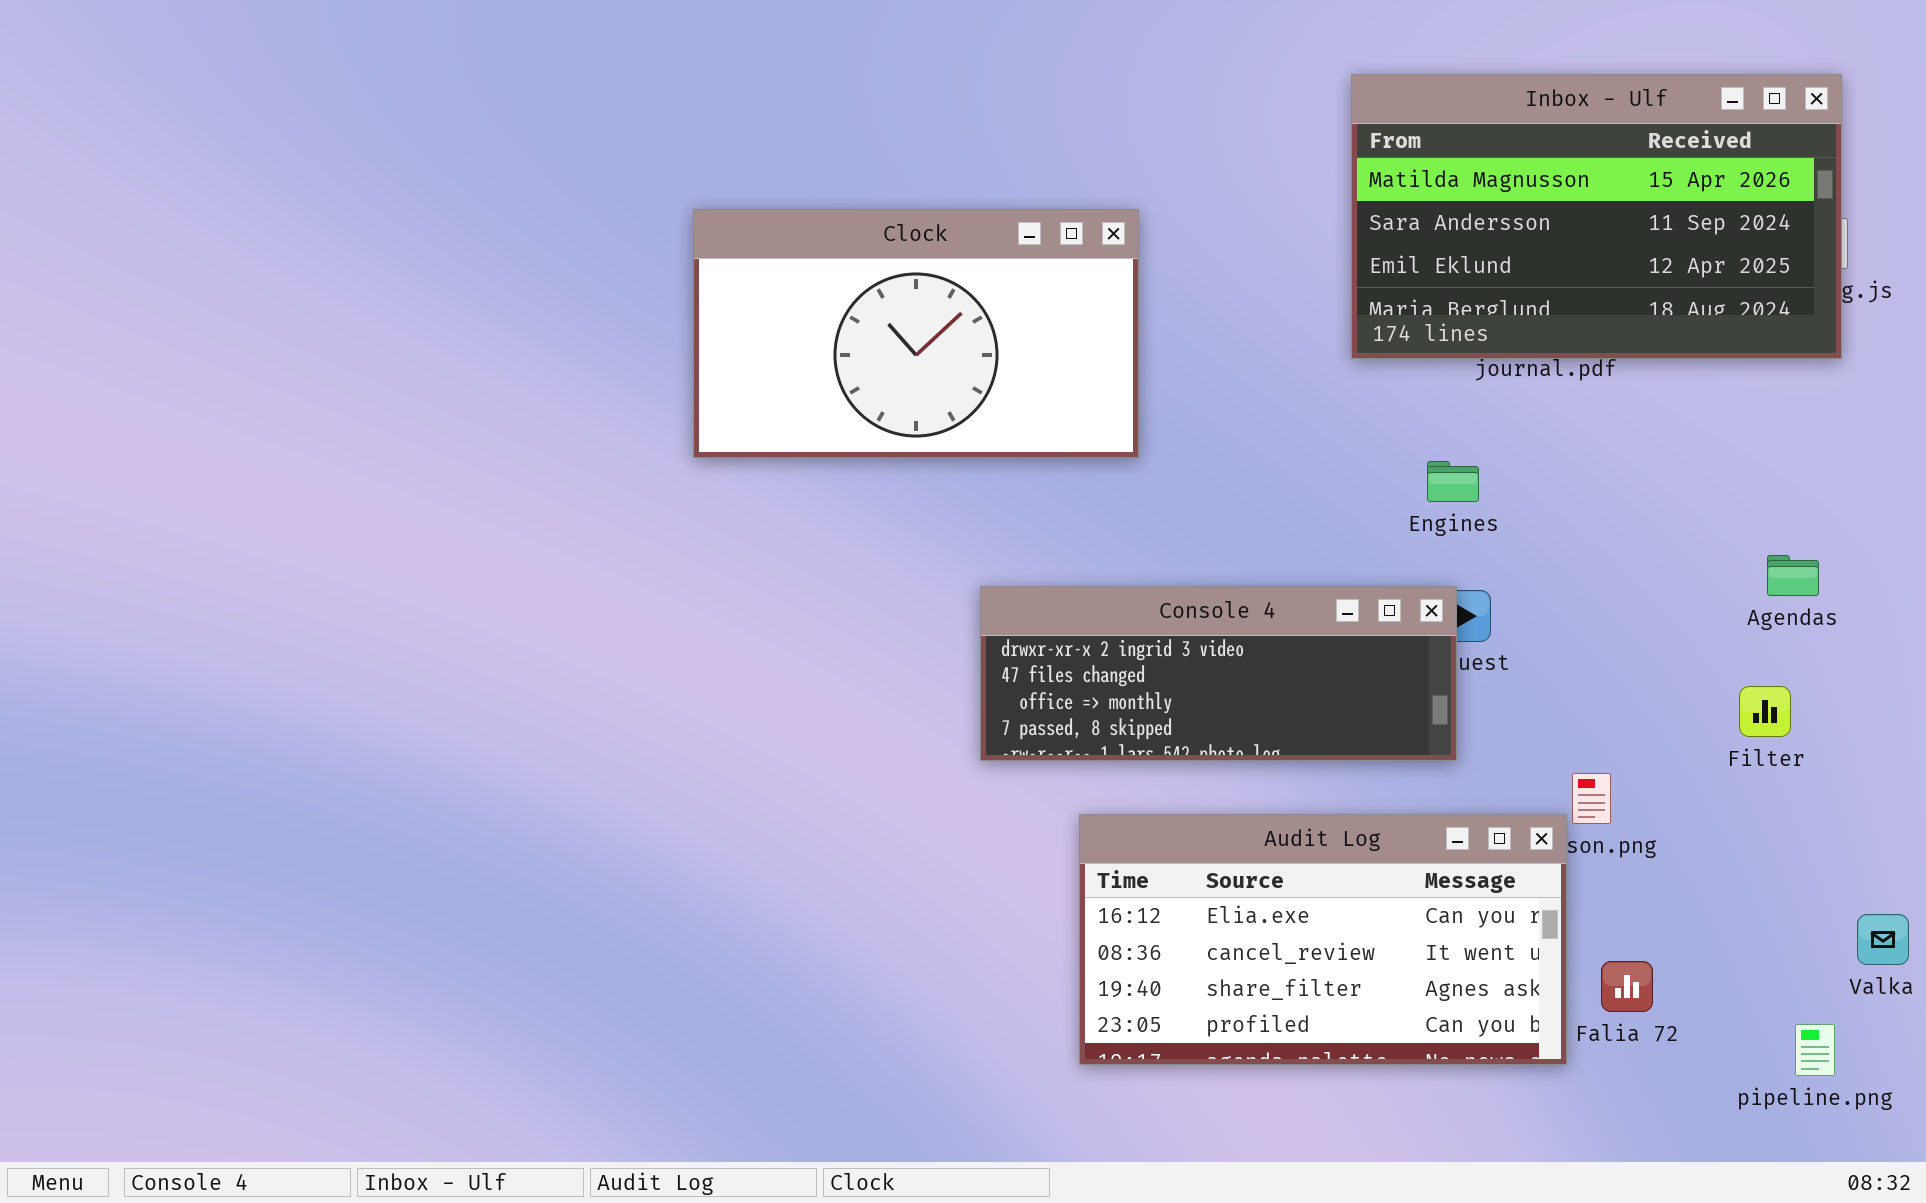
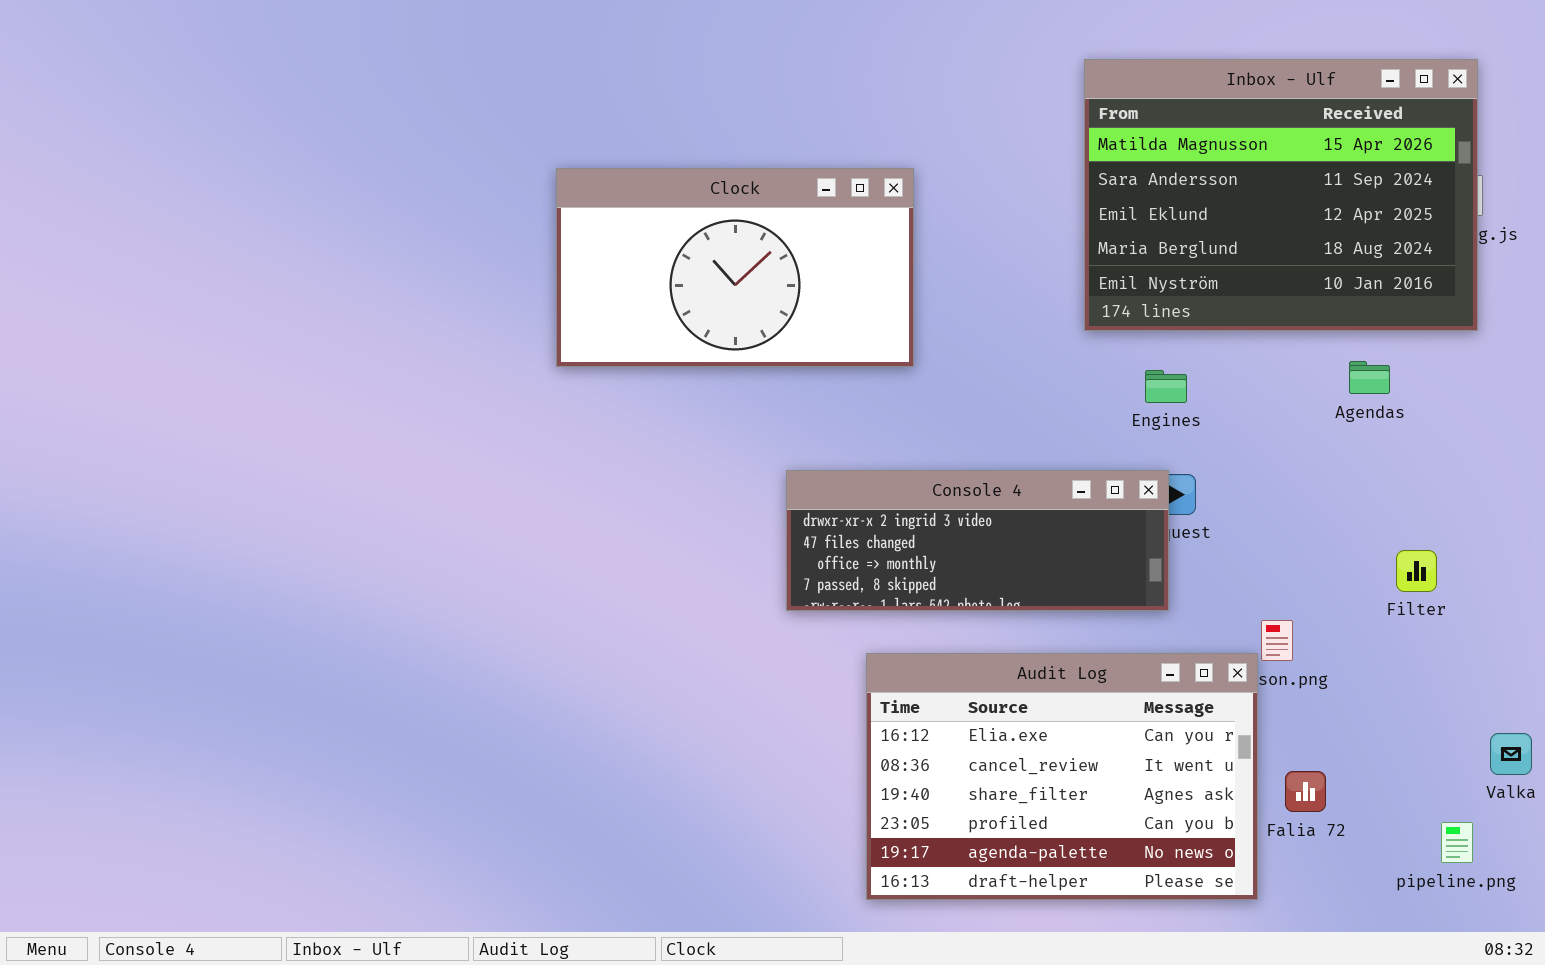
Inbox - Ulf: [1351,74,1842,359] -> [1084,59,1478,331], resized
Agendas: [1767,555,1819,596] -> [1349,361,1390,394], moved
Audit Log: [1079,814,1567,1065] -> [866,653,1258,900], resized

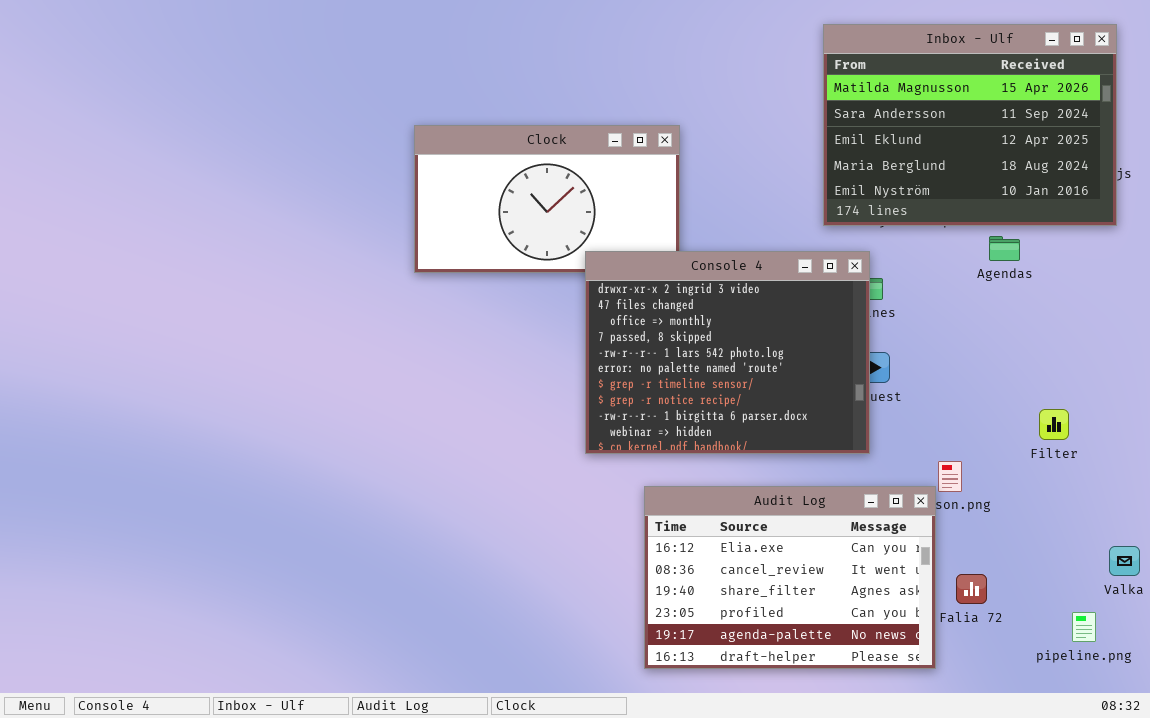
Inbox - Ulf: [1084,59,1478,331] -> [823,24,1117,226], moved
Agendas: [1349,361,1390,394] -> [989,236,1020,261], moved
Console 4: [786,470,1169,611] -> [585,251,870,454], resized

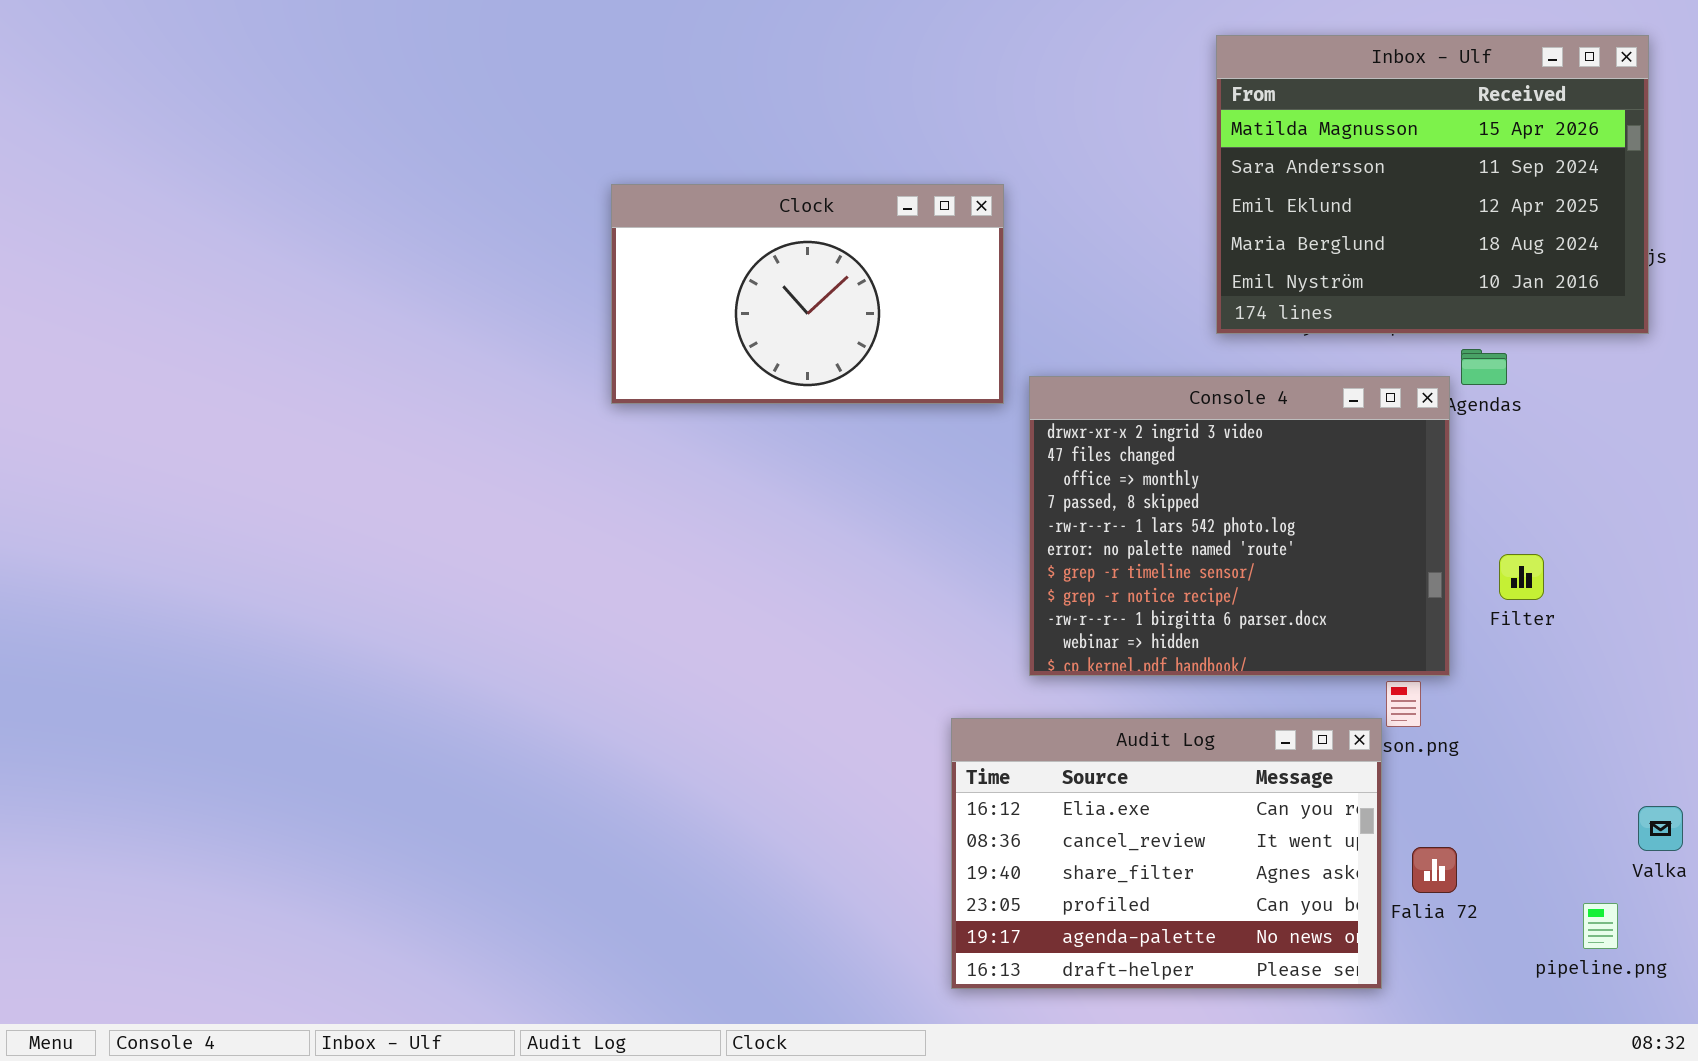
Console 4: [585,251,870,454] -> [1029,376,1450,676], moved
Filter: [1039,409,1069,440] -> [1499,554,1544,600], moved

